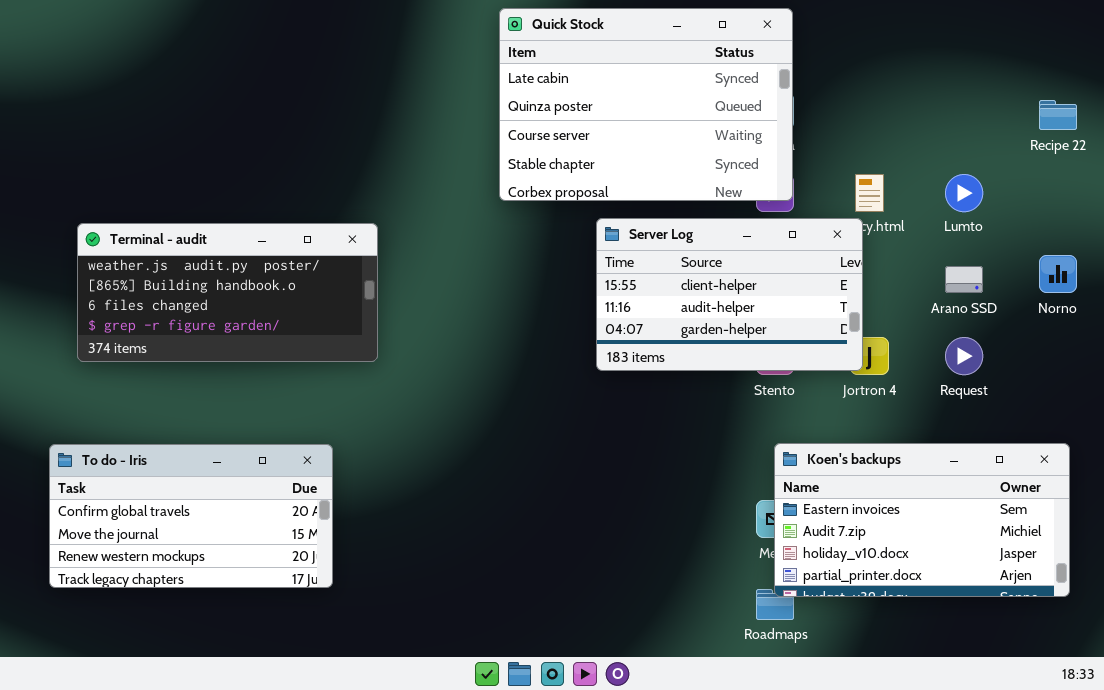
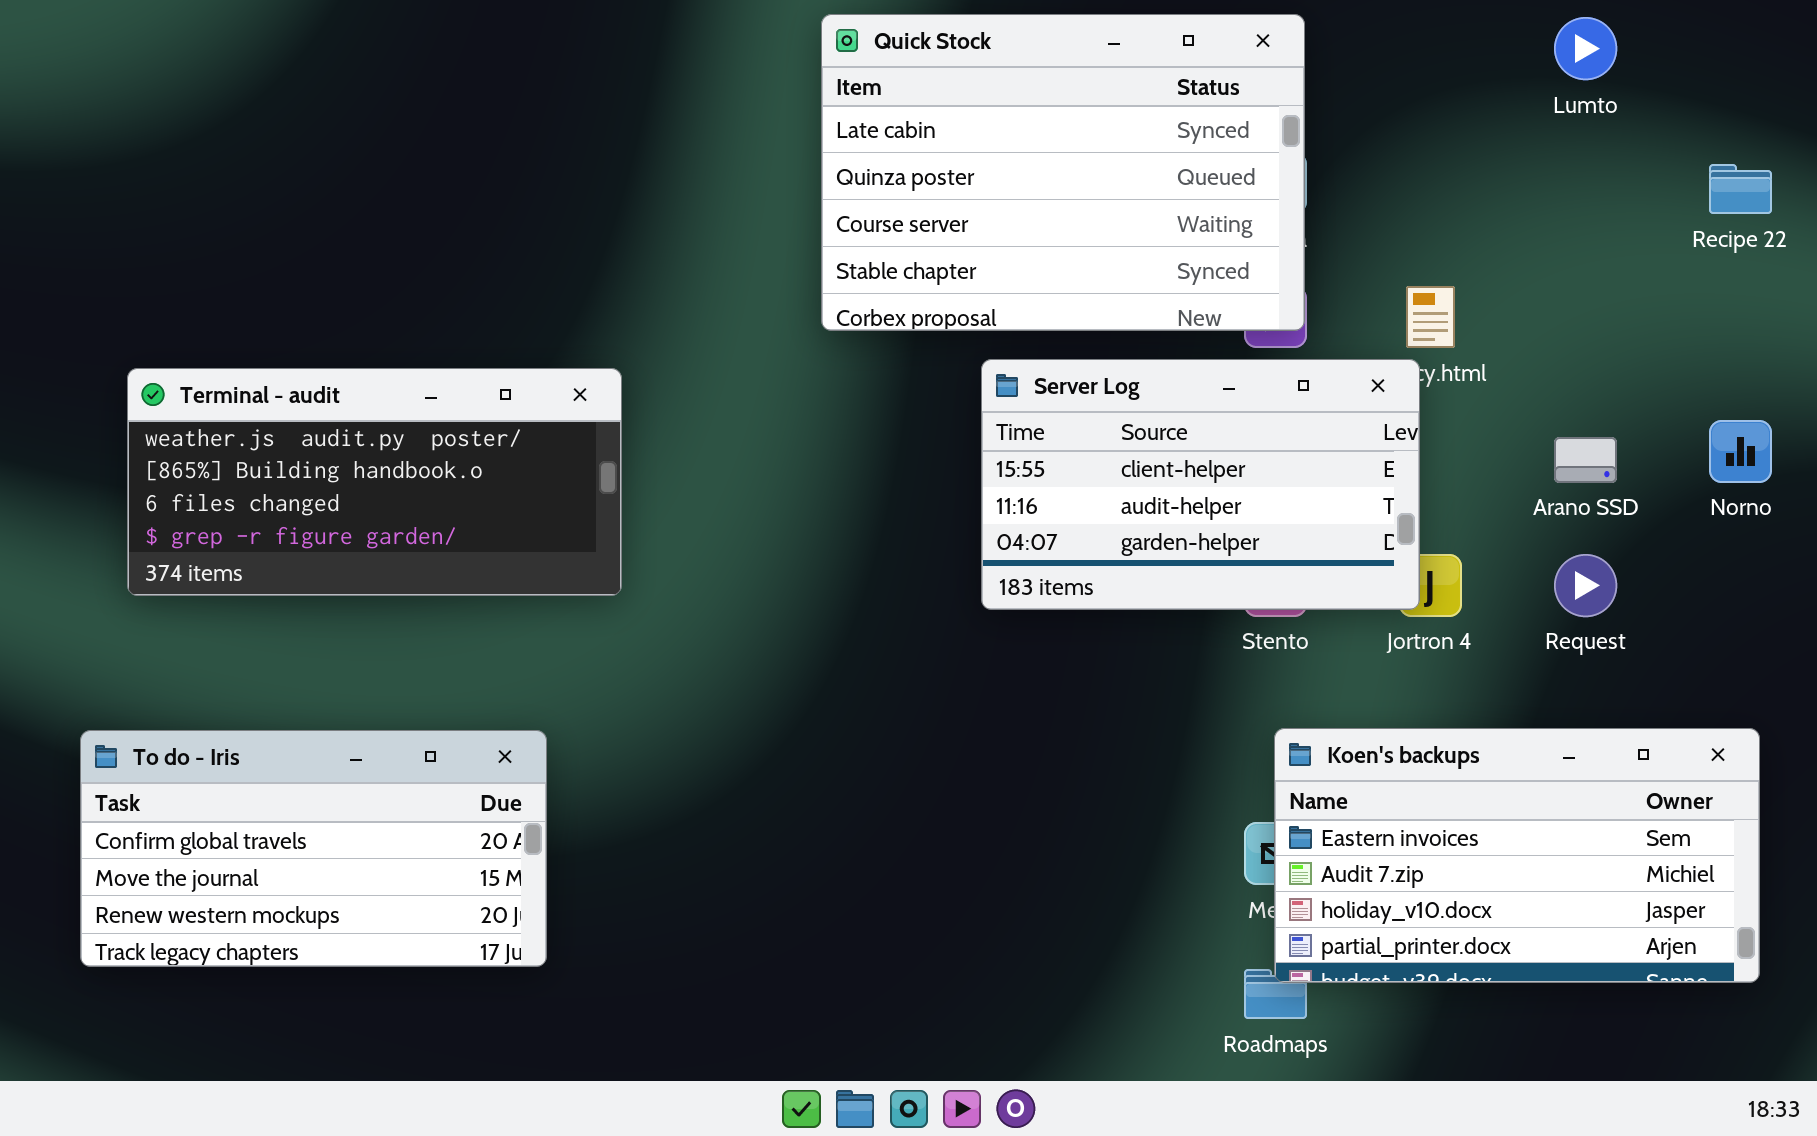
Lumto: [945,174,983,212] -> [1554,17,1617,80], moved

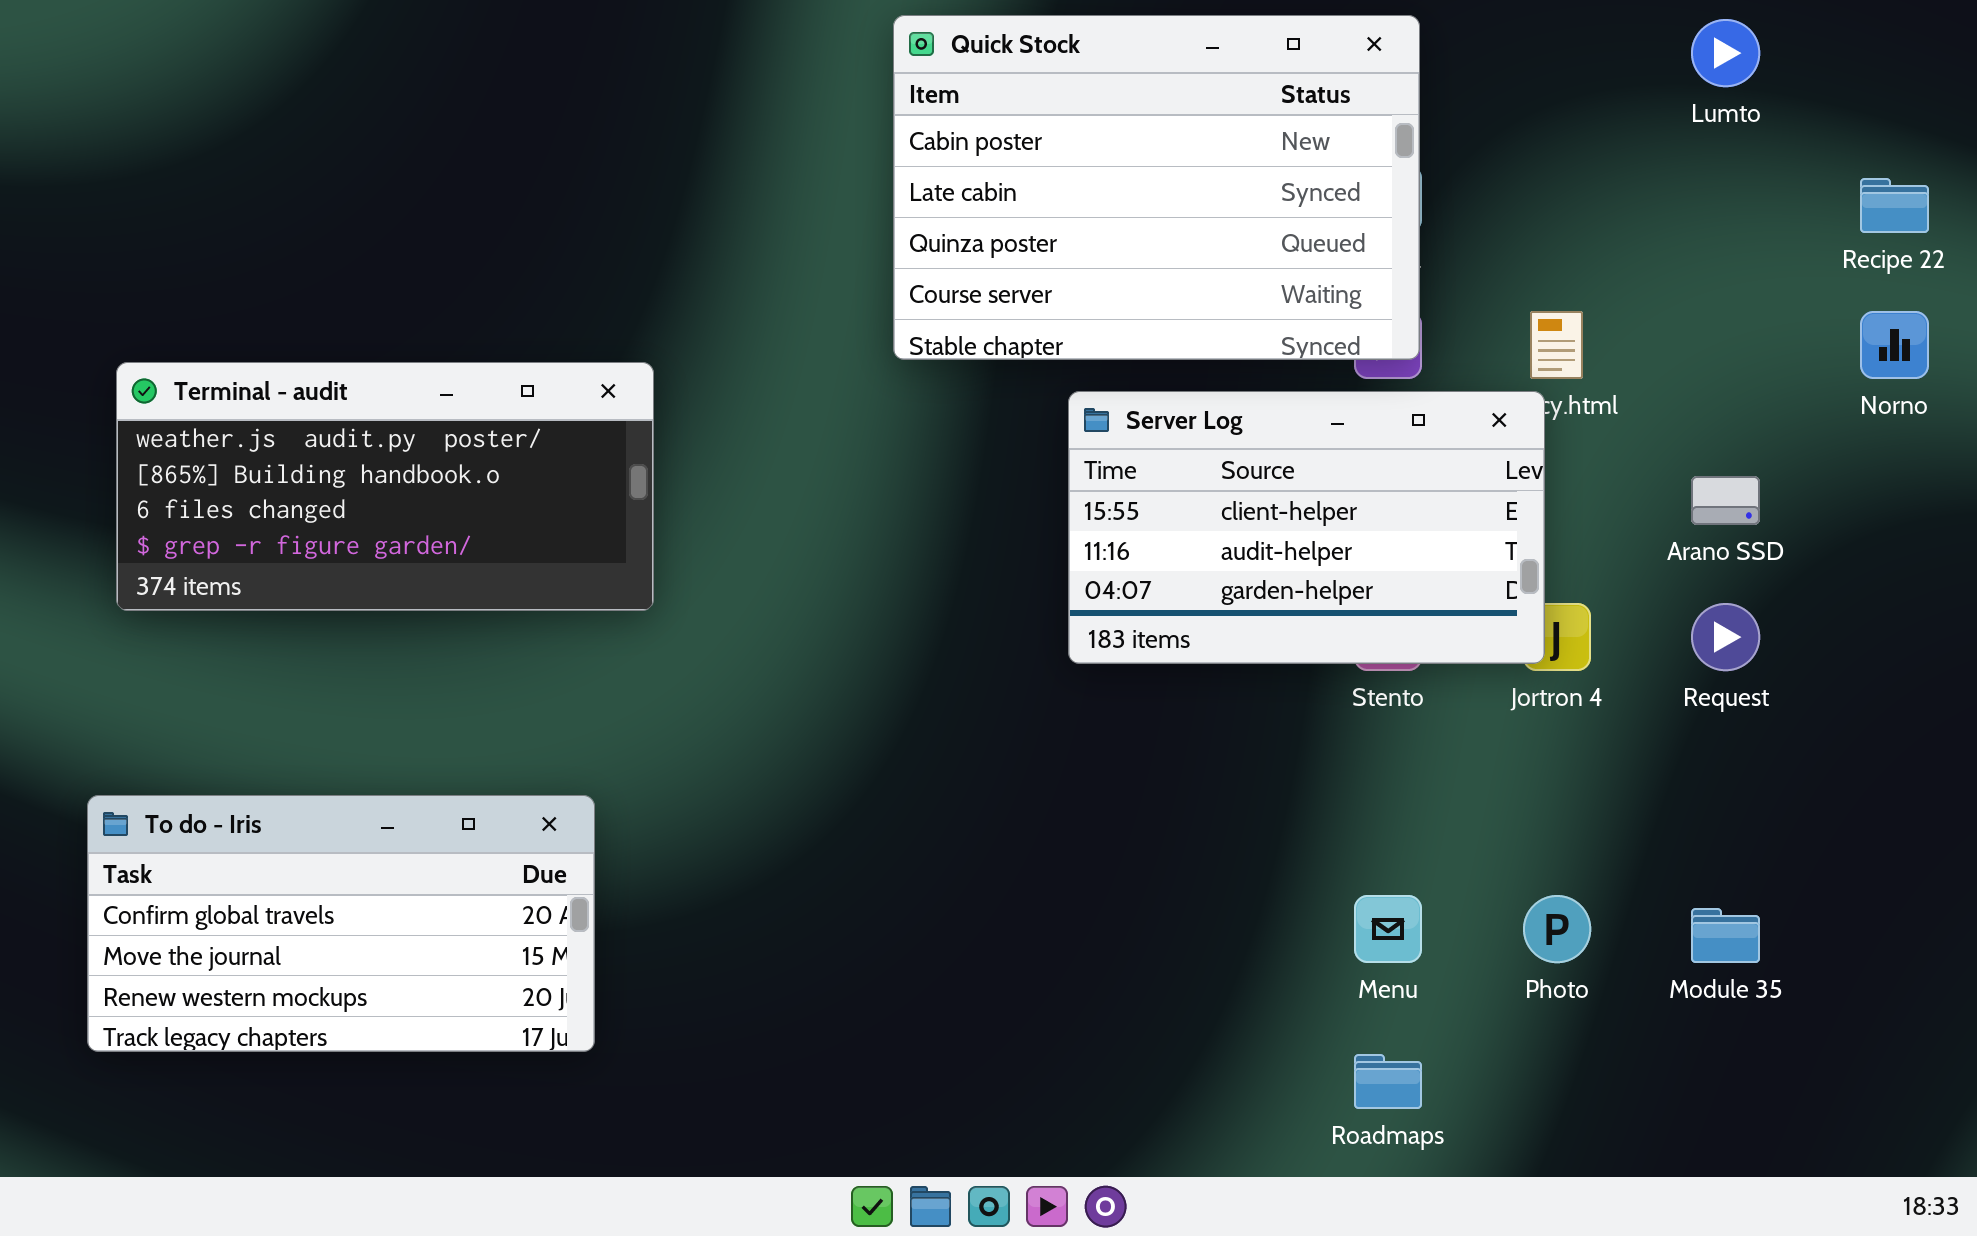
Quick Stock: [821,14,1305,331] -> [893,15,1420,360], scrolled up 1 row
Terminal - audit: [127,368,622,596] -> [116,362,654,611], moved
Norno: [1709,420,1772,483] -> [1860,311,1929,379], moved
Koen's backups: [1274,728,1760,983] -> none, closed

